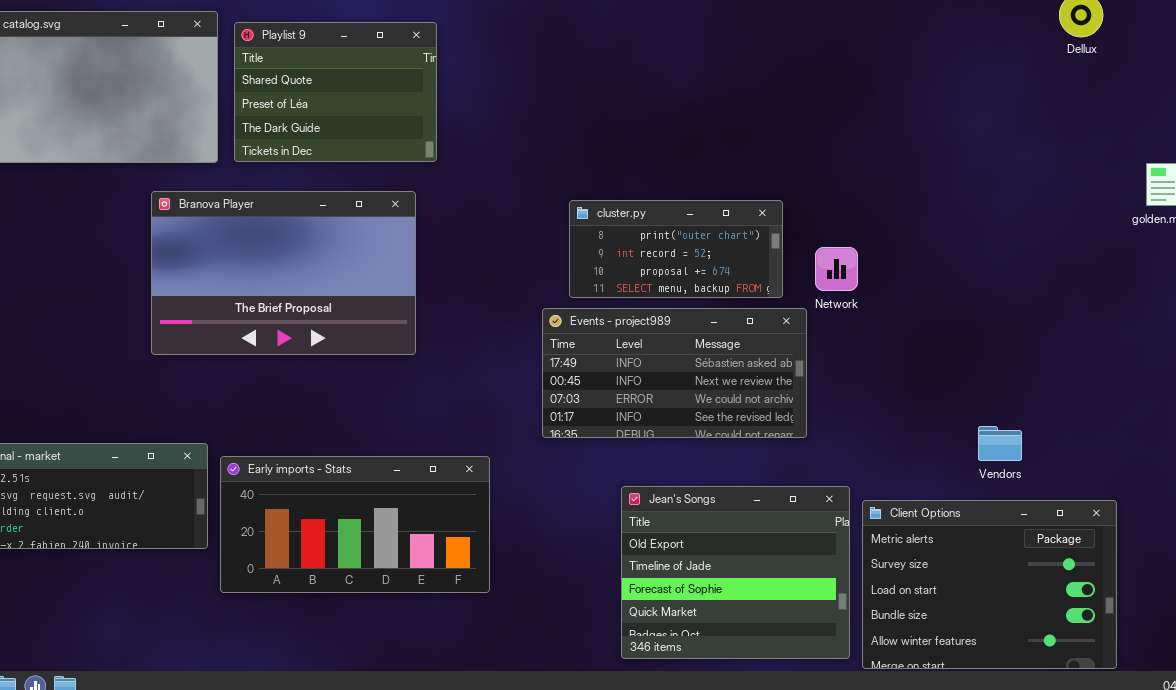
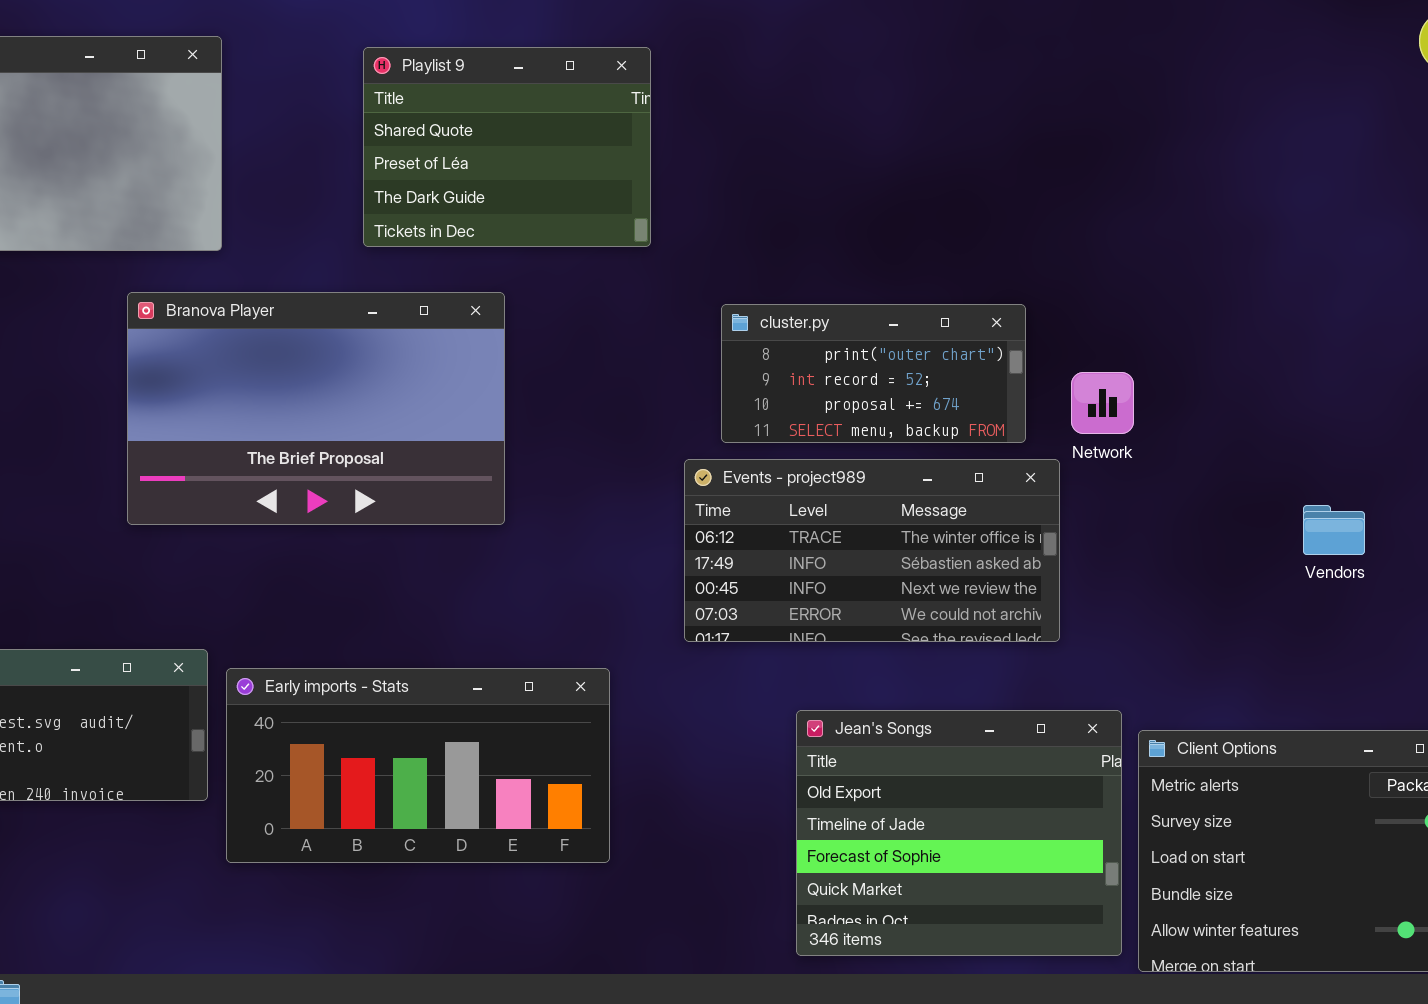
Playlist 9: [234,22,437,162] -> [363,47,651,247], moved
Events - project989: [542,308,807,438] -> [684,459,1060,642], scrolled up 1 row
Vendors: [978,426,1022,461] -> [1303,505,1365,555], moved

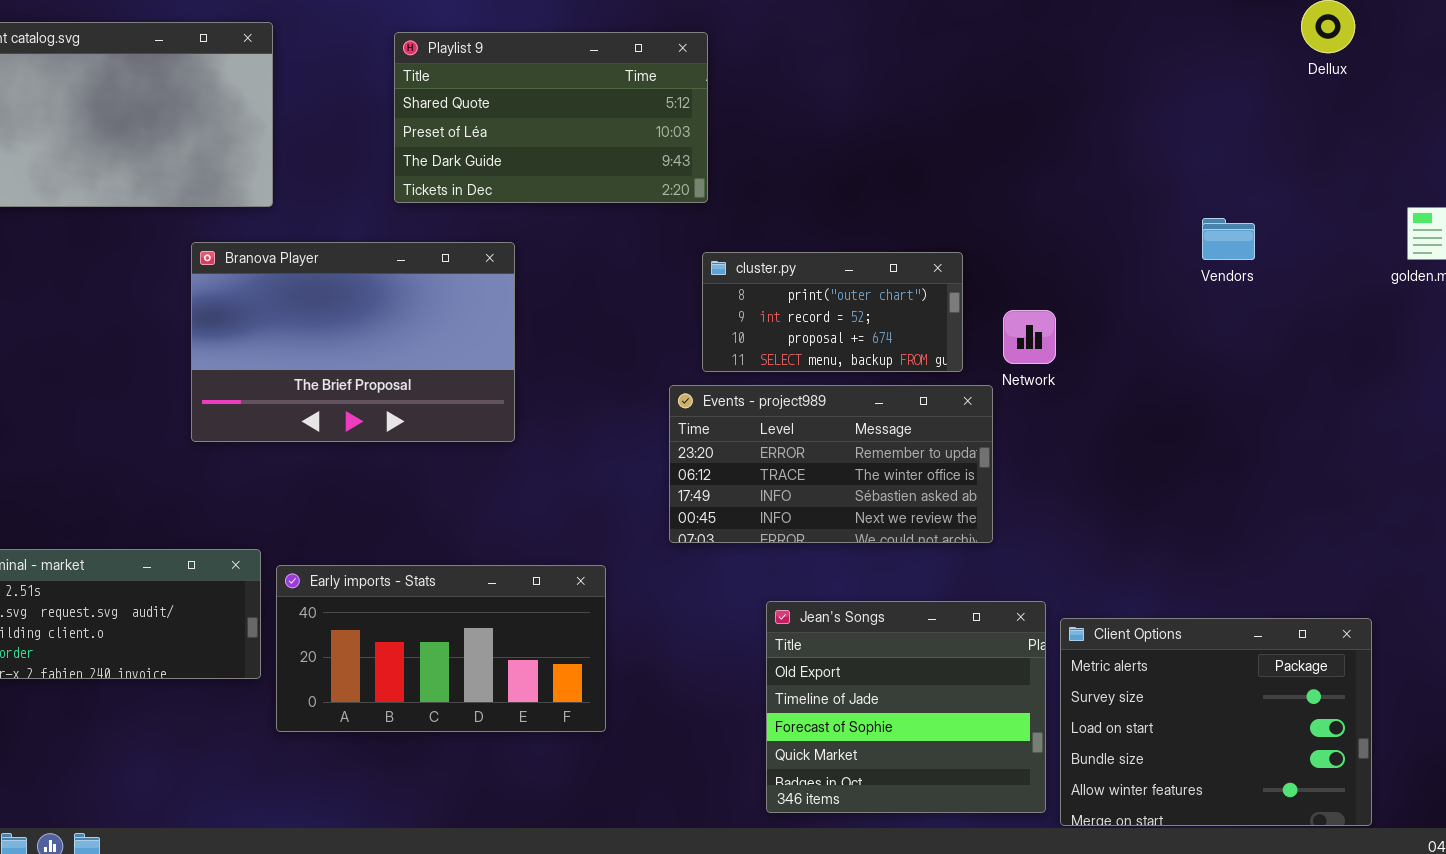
Playlist 9: [363,47,651,247] -> [394,32,708,203], resized
Events - project989: [684,459,1060,642] -> [669,385,993,543], scrolled up 1 row
Vendors: [1303,505,1365,555] -> [1202,218,1255,260], moved

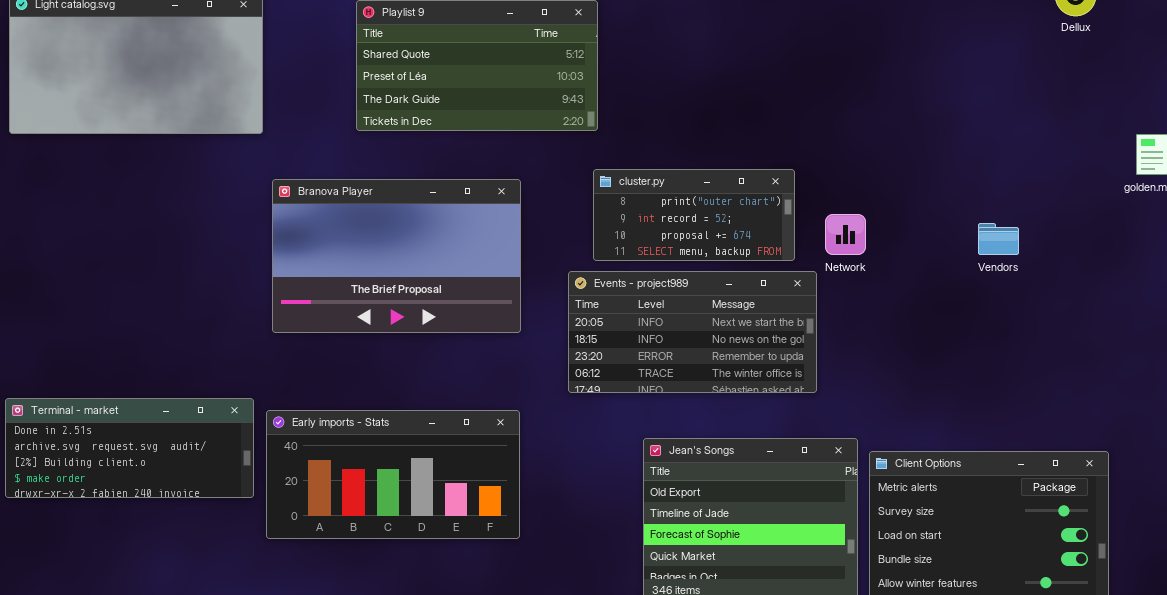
Vendors: [1202,218,1255,260] -> [978,223,1019,255], moved
Branova Player: [191,242,515,442] -> [272,179,521,333], moved
Events - project989: [669,385,993,543] -> [568,271,817,393], scrolled up 2 rows

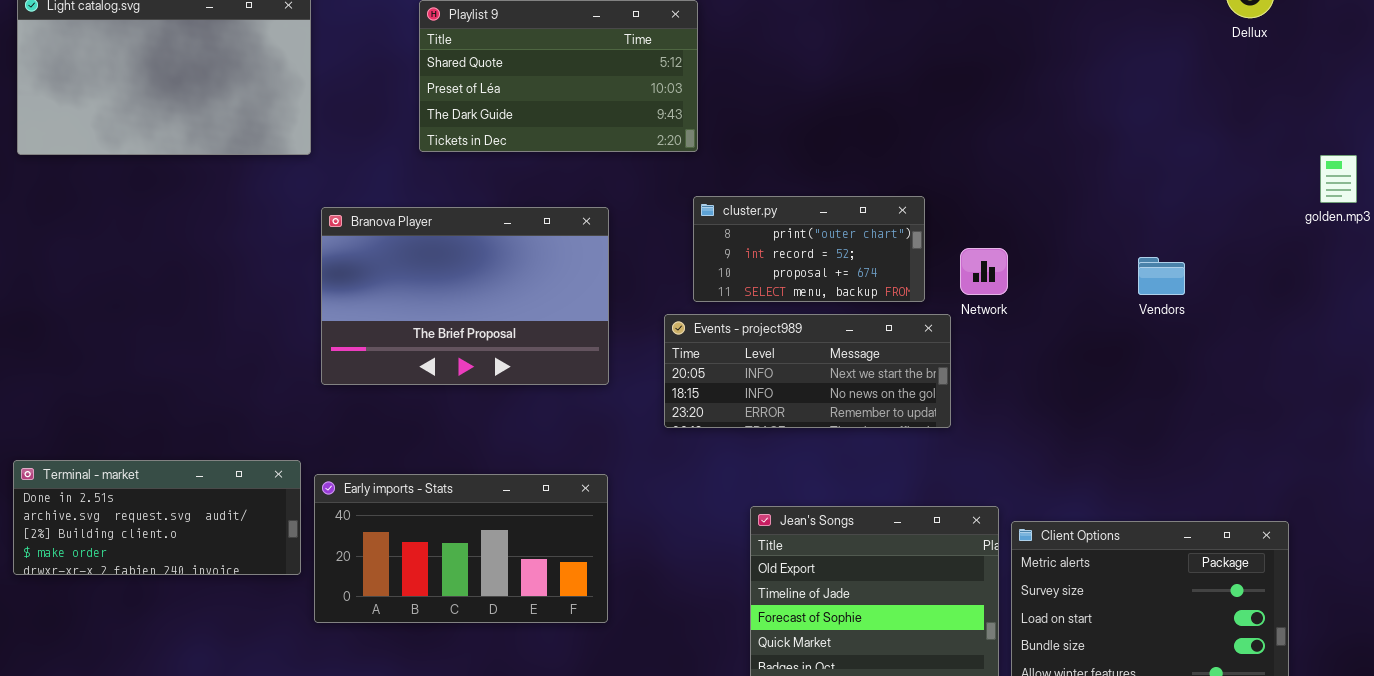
Events - project989: [568,271,817,393] -> [664,314,951,428], resized

